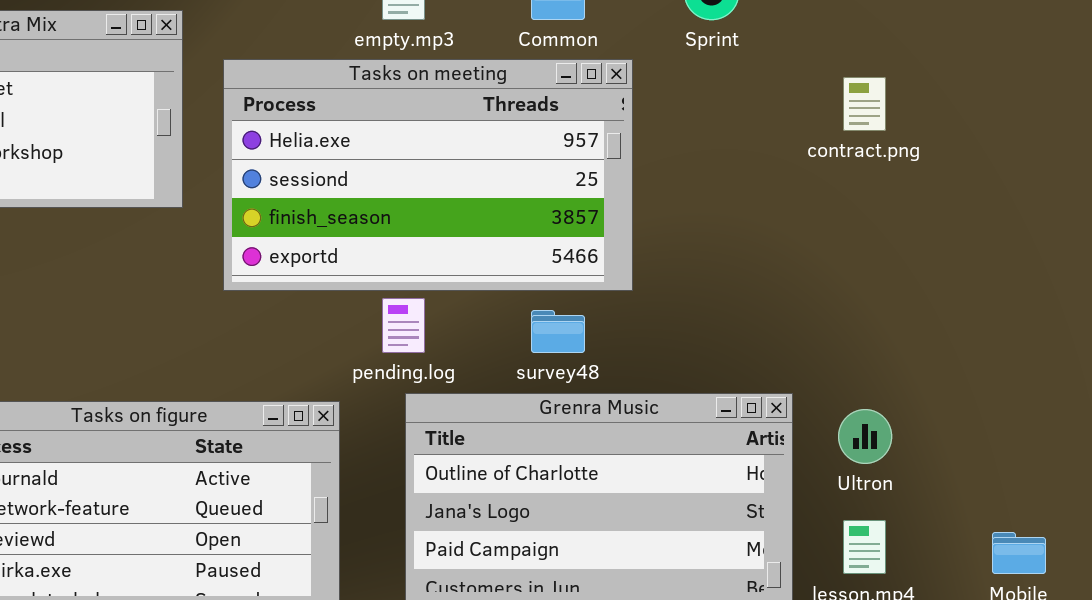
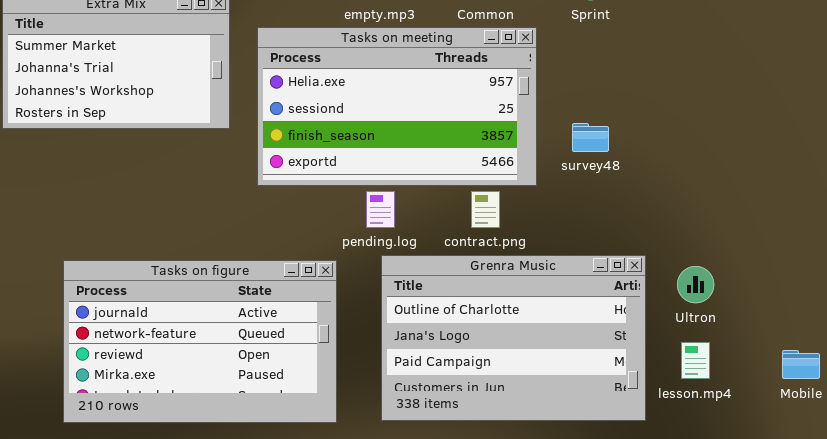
contract.png: [843,77,886,131] -> [471,191,500,228], moved
survey48: [531,310,585,353] -> [572,123,609,152], moved

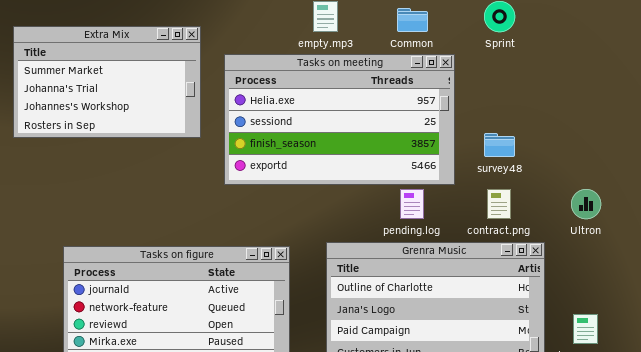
pending.log: [366,191,395,228] -> [400,189,424,219], moved
contract.png: [471,191,500,228] -> [487,189,511,219], moved
Ultron: [677,266,714,303] -> [571,189,601,219], moved

